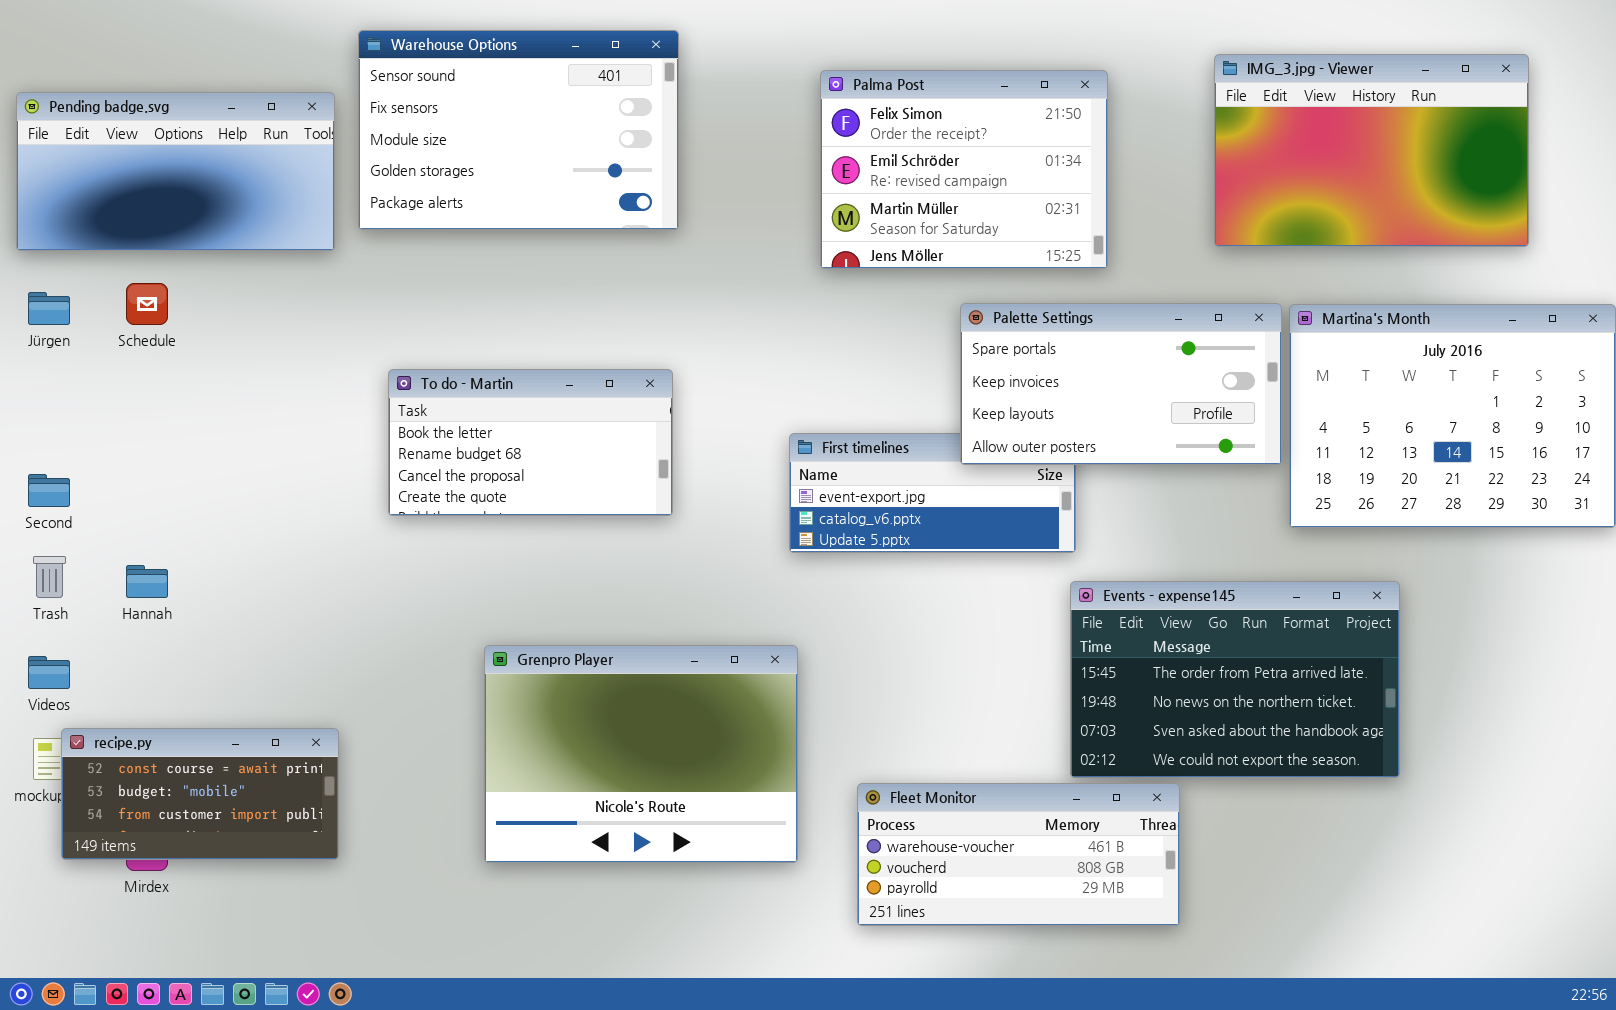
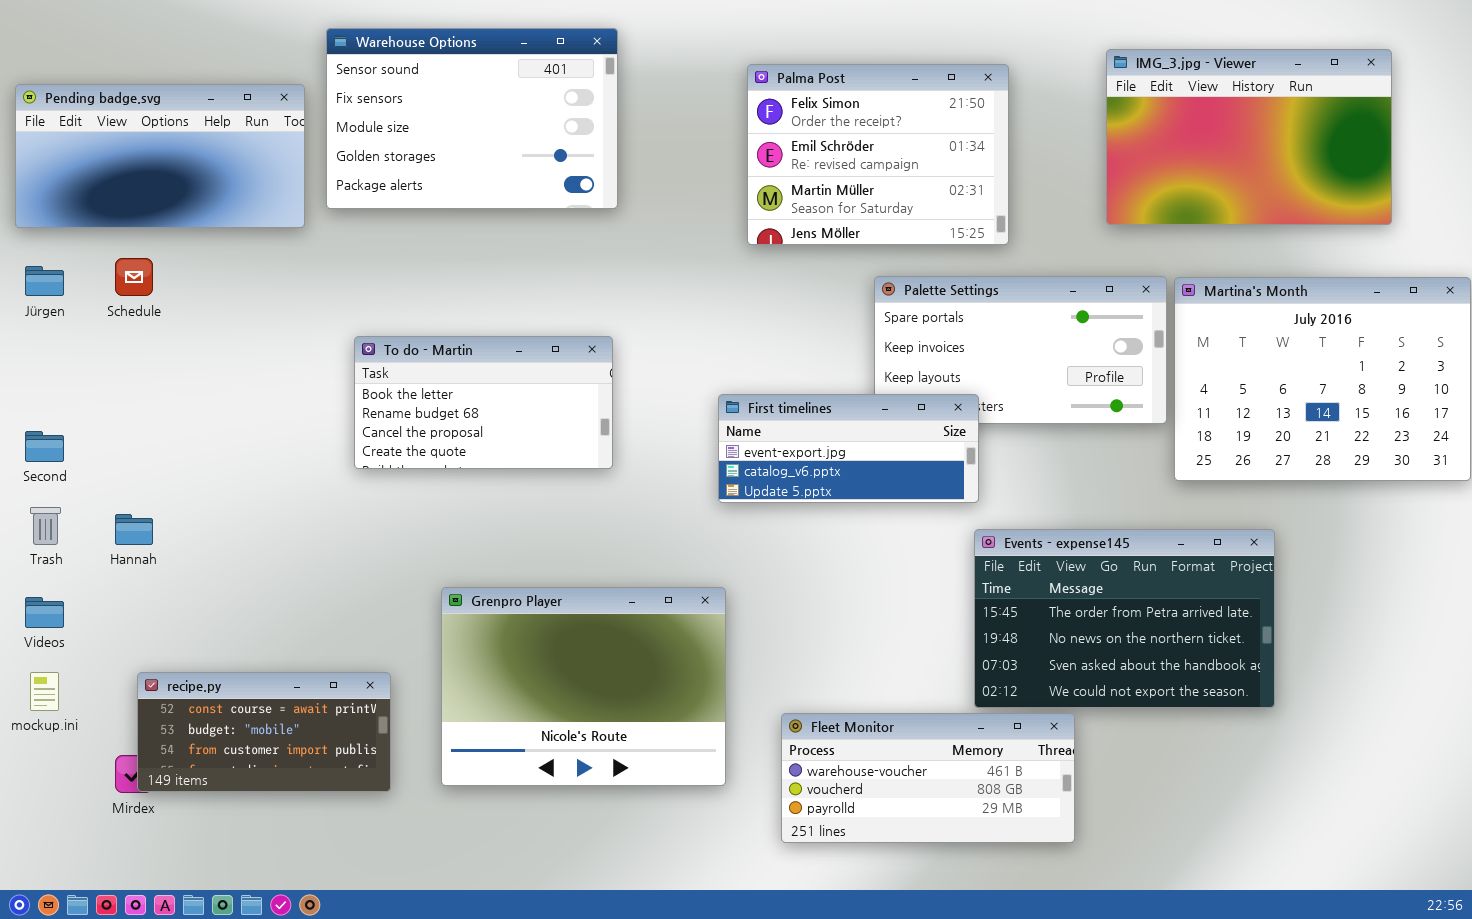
First timelines: [789,433,1076,553] -> [718,394,979,503], raised
recipe.py: [61,728,339,860] -> [137,672,391,792], moved

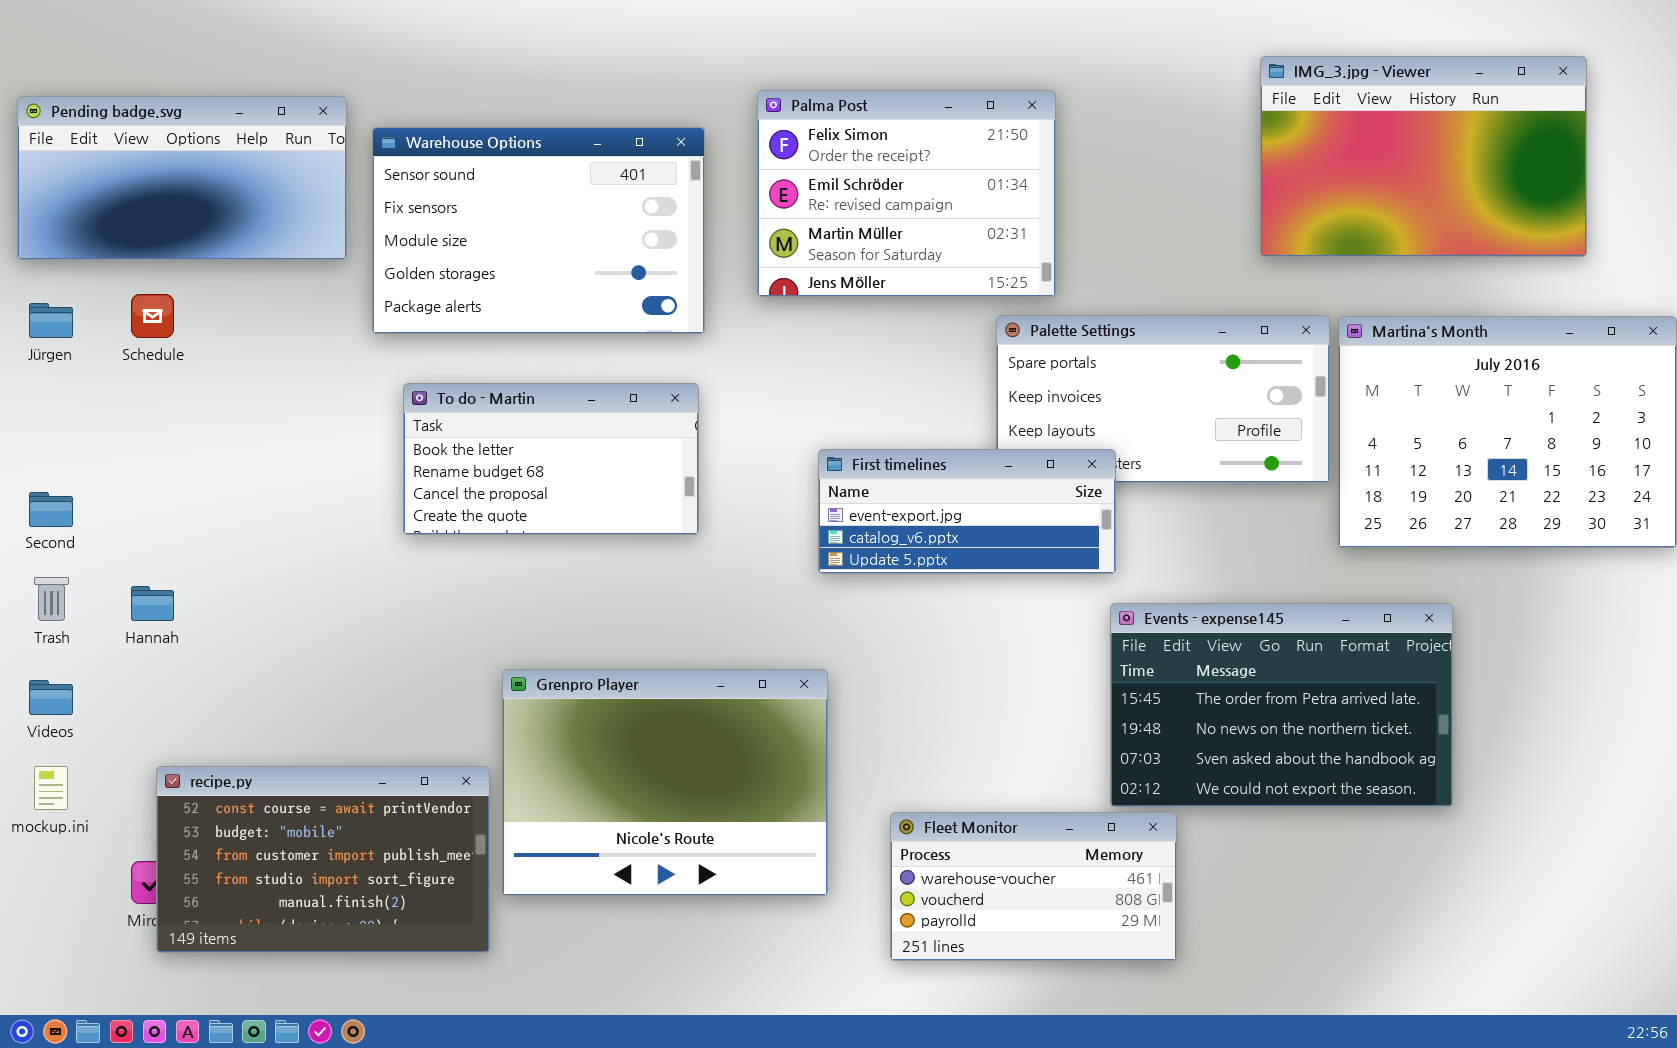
Warehouse Options: [326,28,618,209] -> [372,127,705,334], moved
Palma Post: [747,64,1009,245] -> [757,90,1056,297], moved
recipe.py: [137,672,391,792] -> [156,766,490,953], resized
Fleet Monitor: [781,713,1075,843] -> [890,812,1177,961], resized

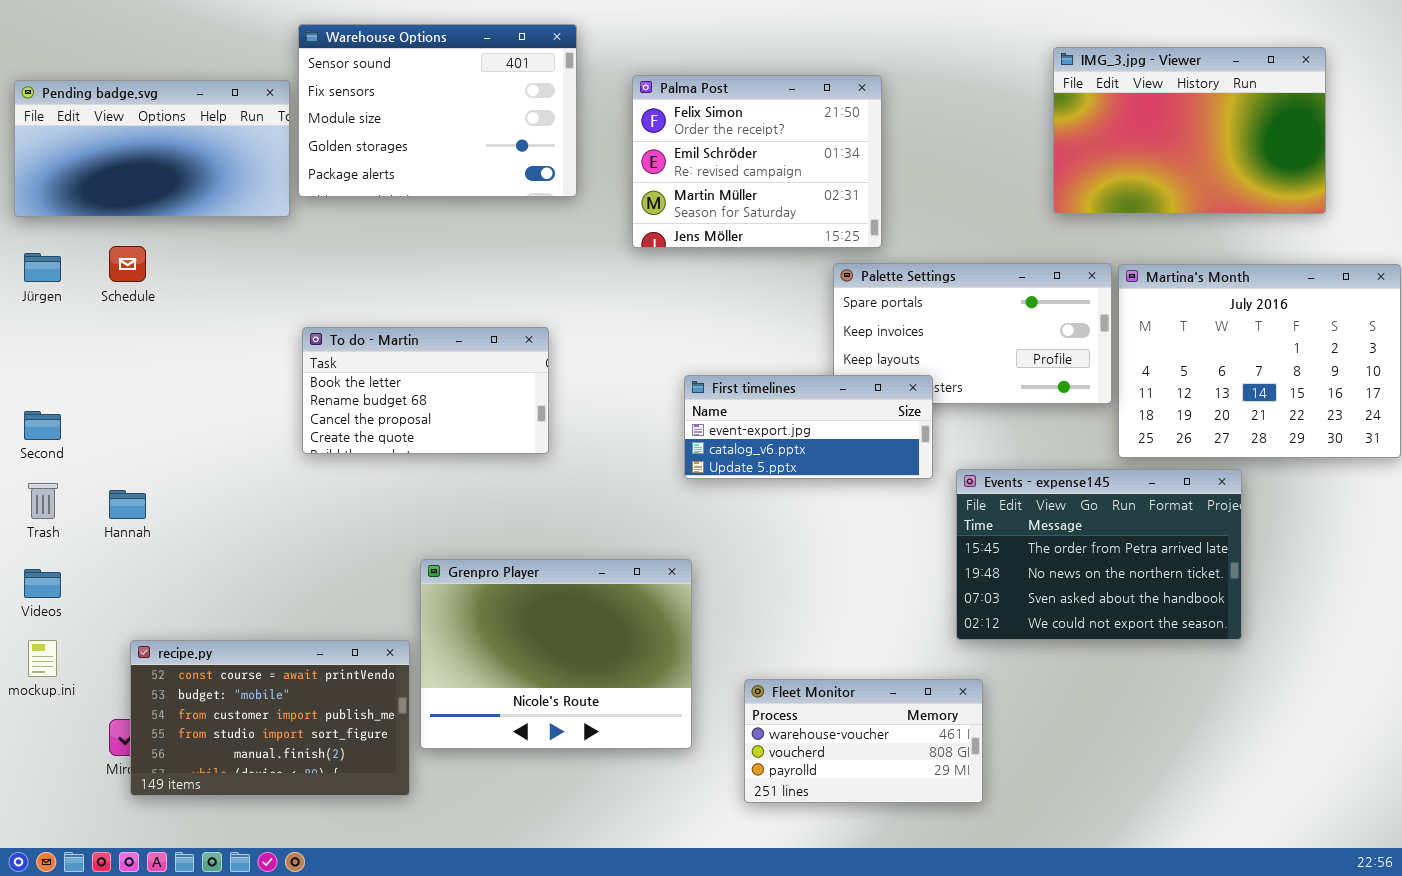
Warehouse Options: [372,127,705,334] -> [298,24,577,197], moved
To do - Martin: [403,383,699,535] -> [302,327,549,454], moved
Events - expense145: [1110,603,1453,807] -> [956,469,1242,640], moved

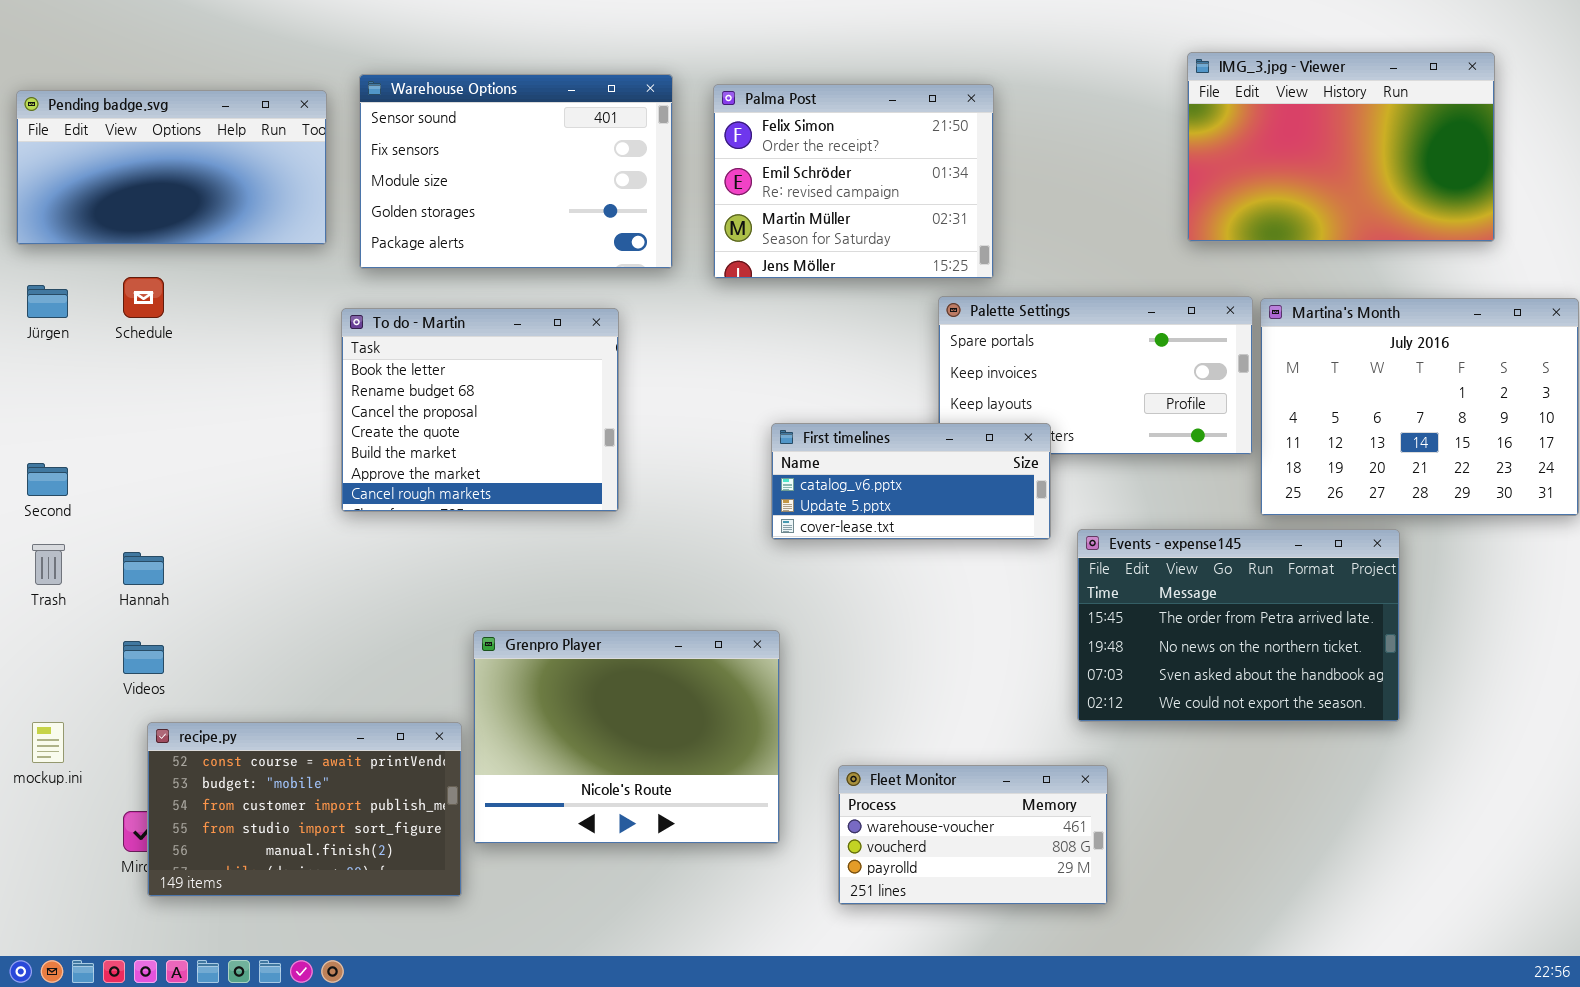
Warehouse Options: [298,24,577,197] -> [359,74,673,269], moved
To do - Martin: [302,327,549,454] -> [341,308,619,512], resized
First timelines: [684,375,933,479] -> [771,423,1051,540], scrolled down 1 row
Videos: [24,569,61,598] -> [123,641,164,674], moved

